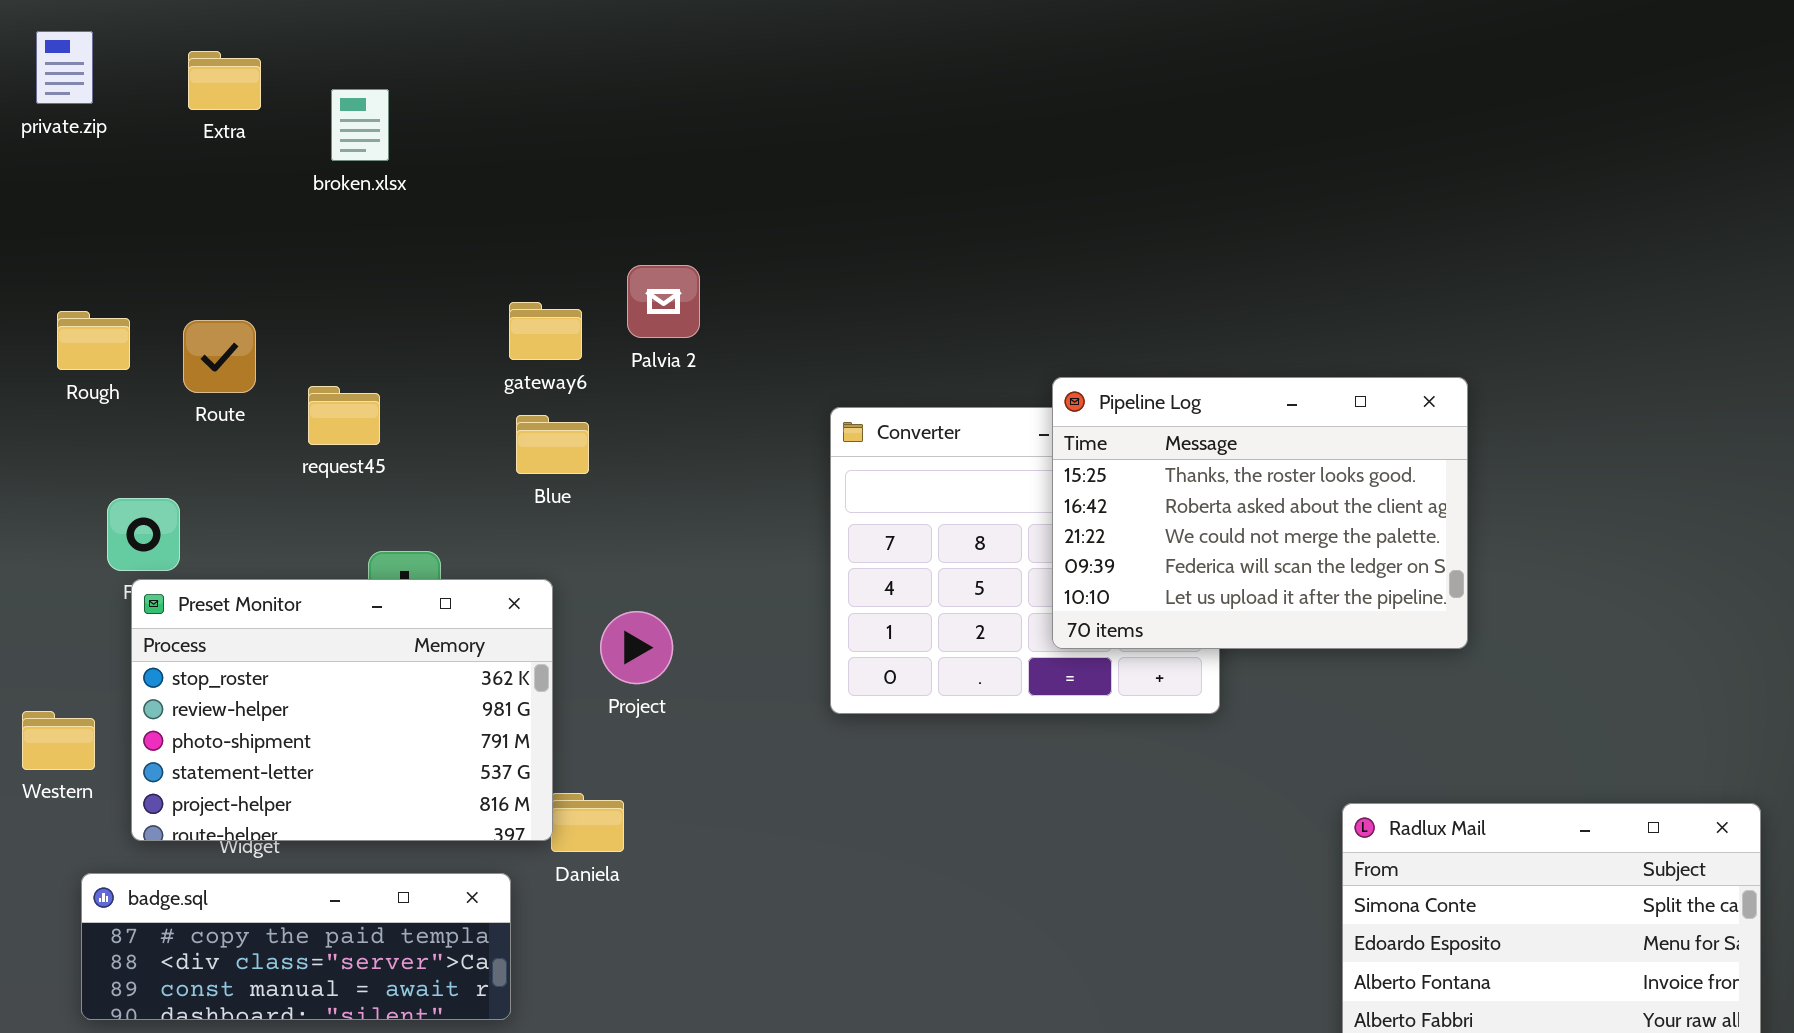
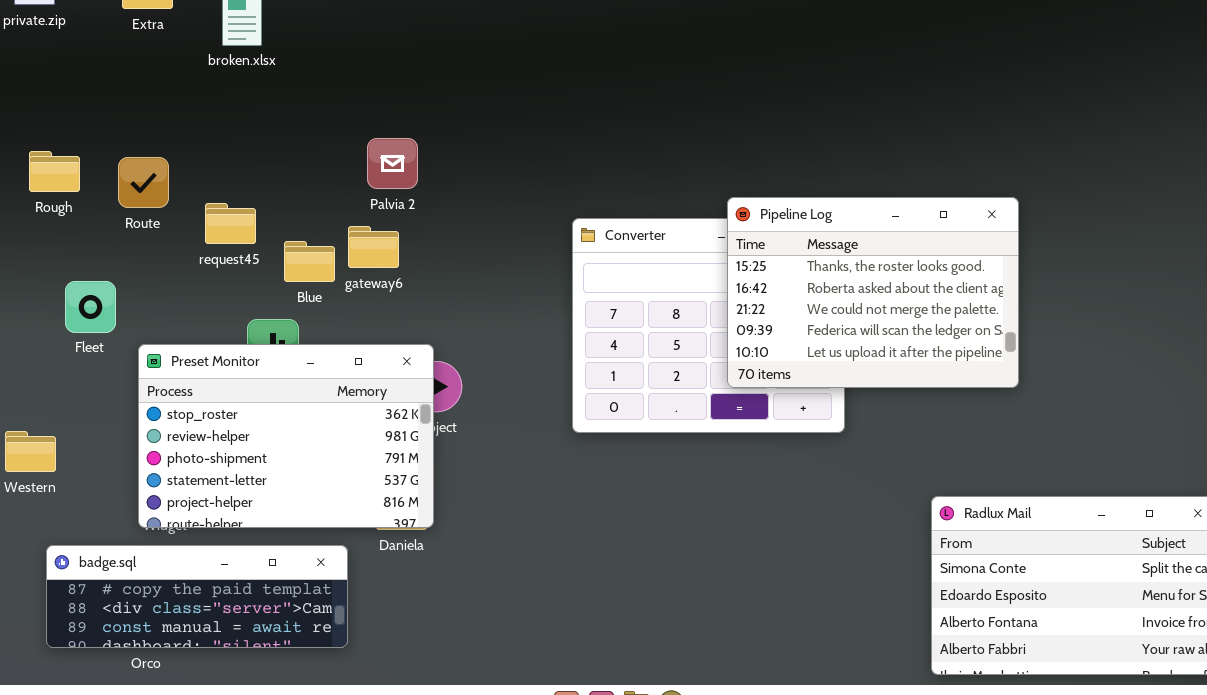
Palvia 2: [627,265,700,338] -> [367,138,418,189], moved
gateway6: [509,302,582,360] -> [348,226,399,268], moved
Blue: [516,415,589,474] -> [284,241,335,282], moved
Preset Monitor: [131,579,553,841] -> [138,344,434,528], moved

